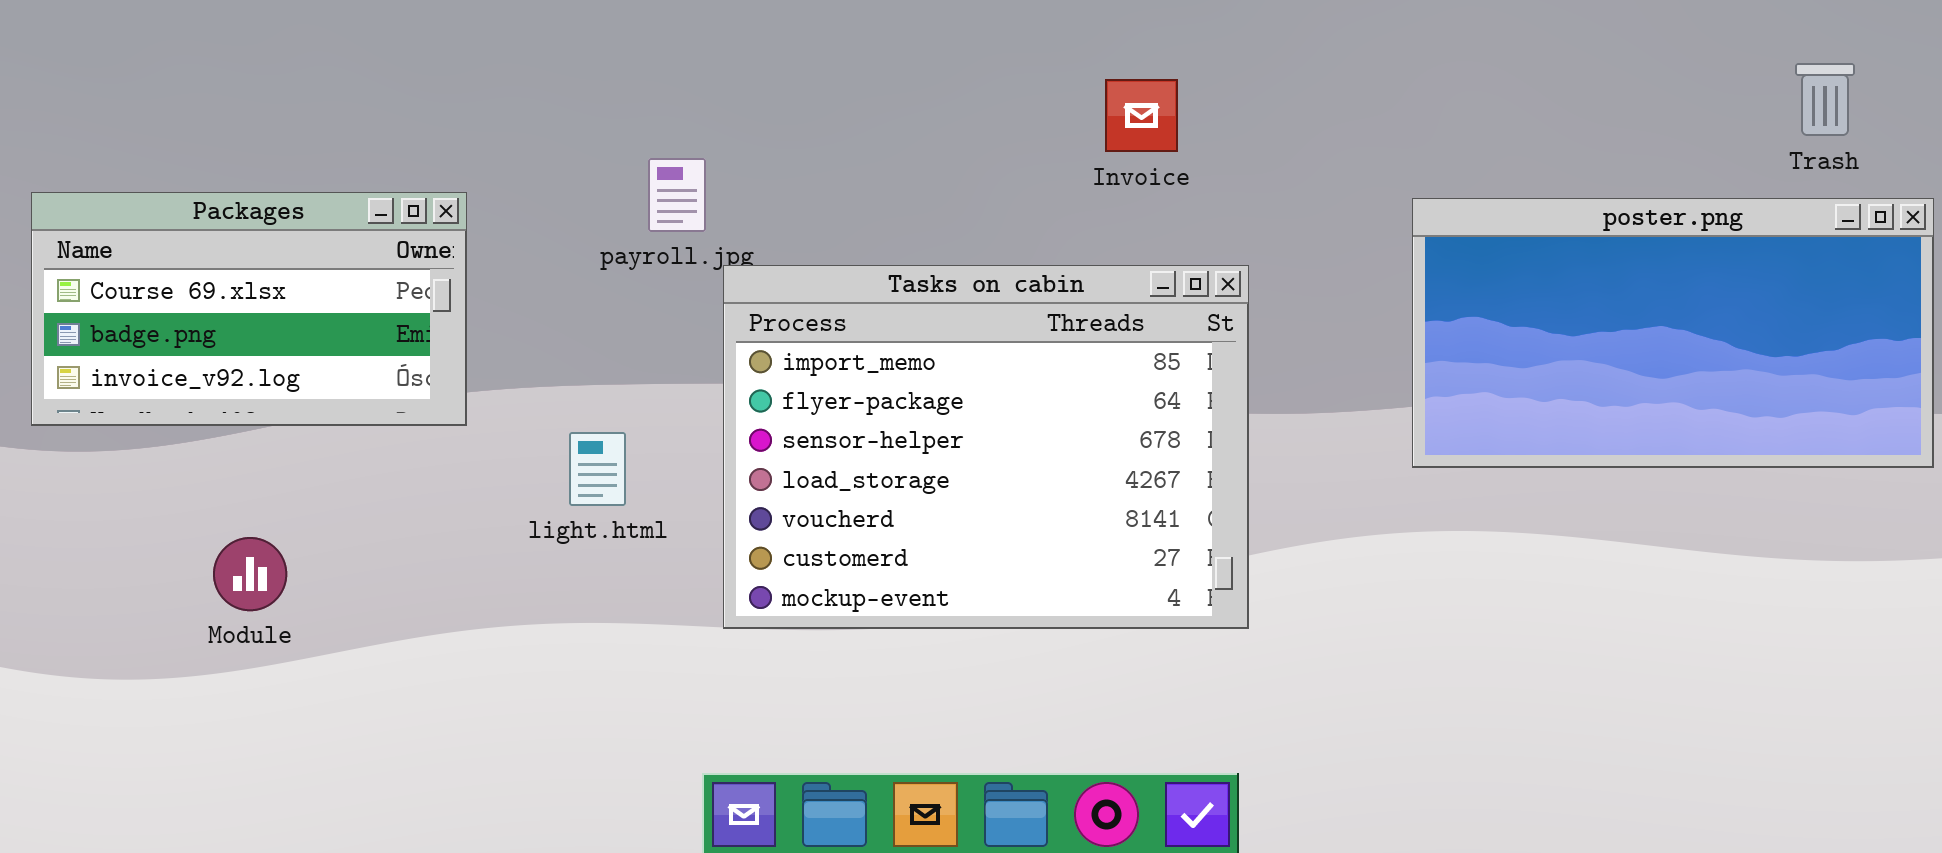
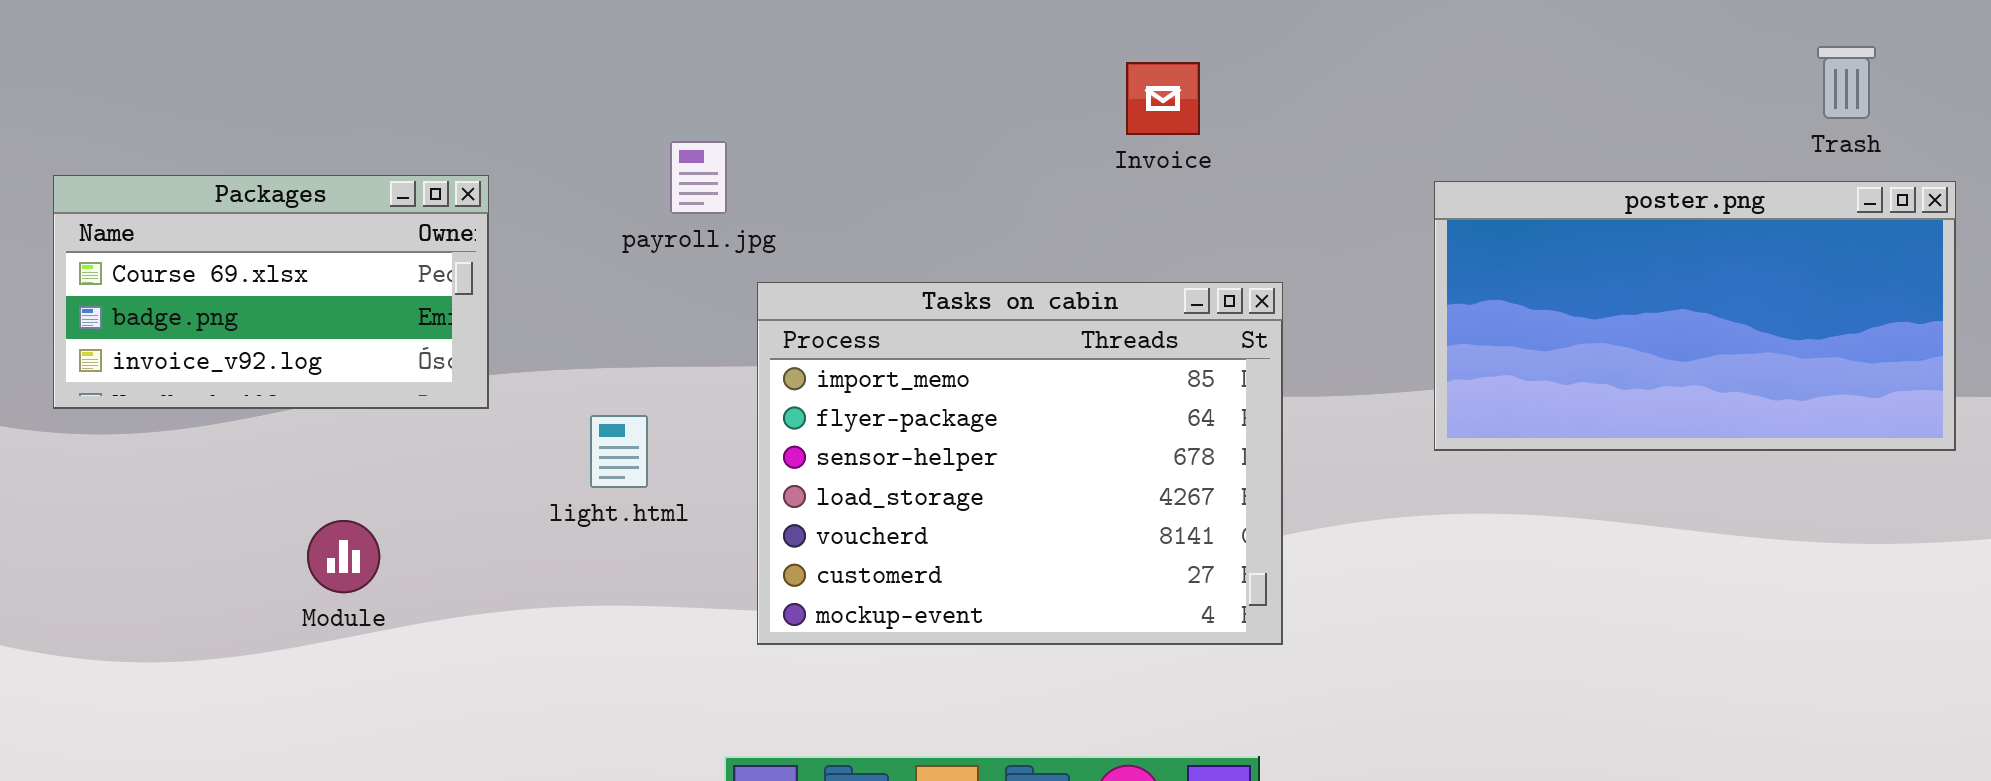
Tasks on cabin: [723,265,1249,629] -> [757,282,1283,645], moved
Module: [213,537,287,611] -> [307,520,380,593], moved

